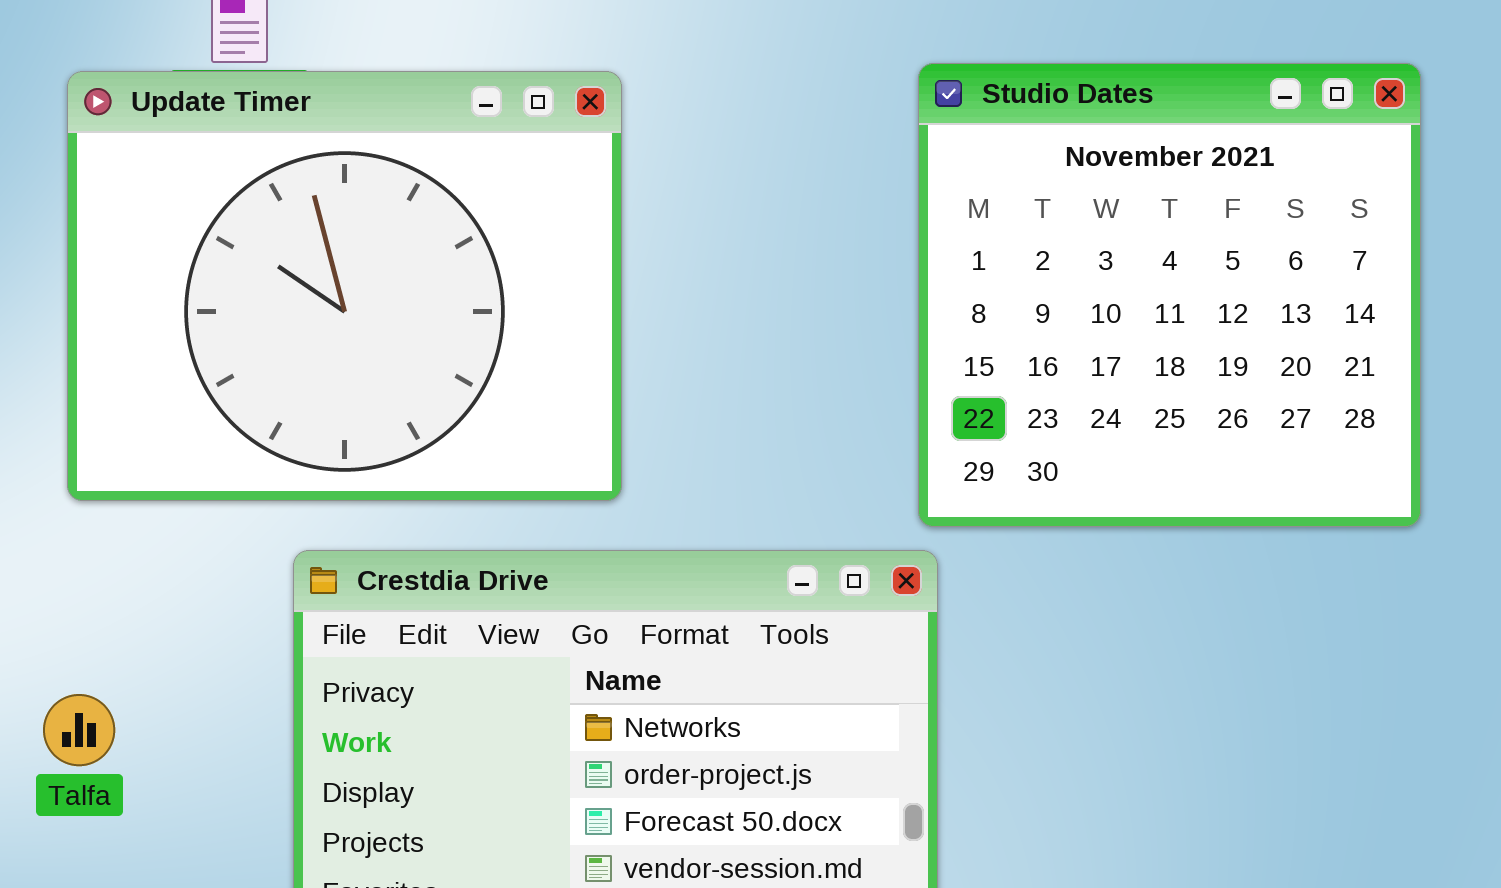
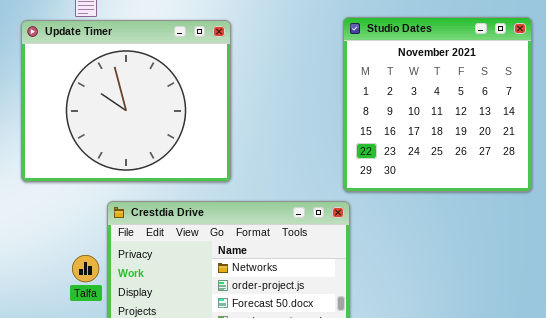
Talfa: [43,694,115,766] -> [72,255,99,282], moved

